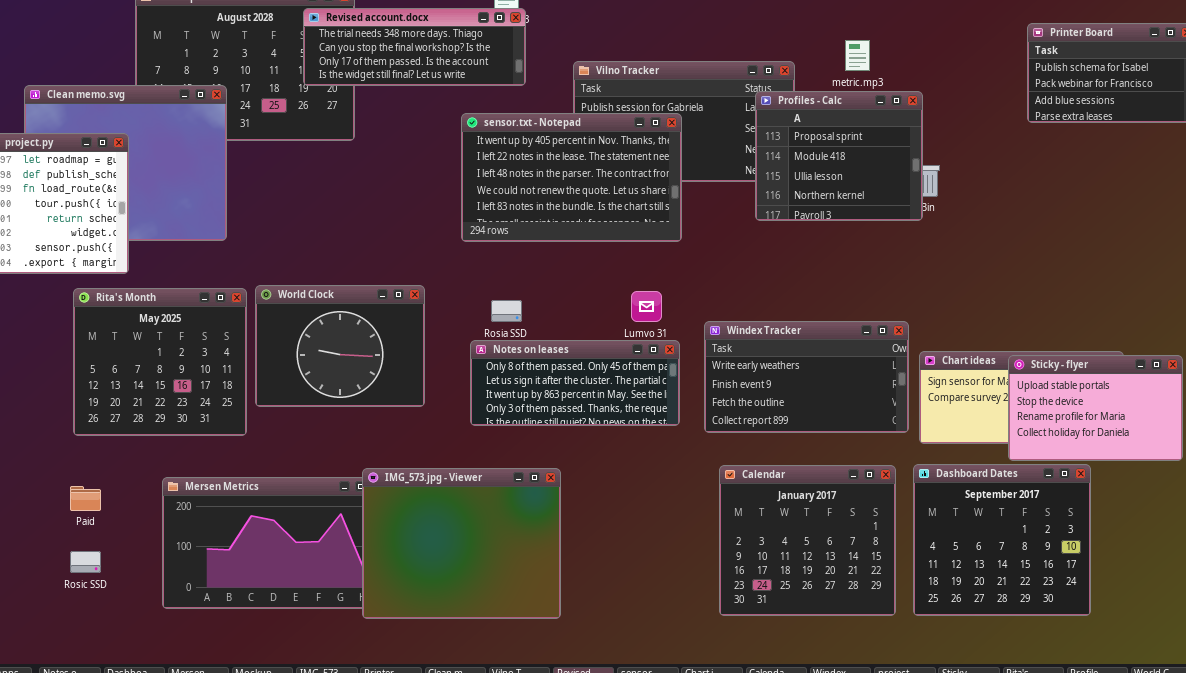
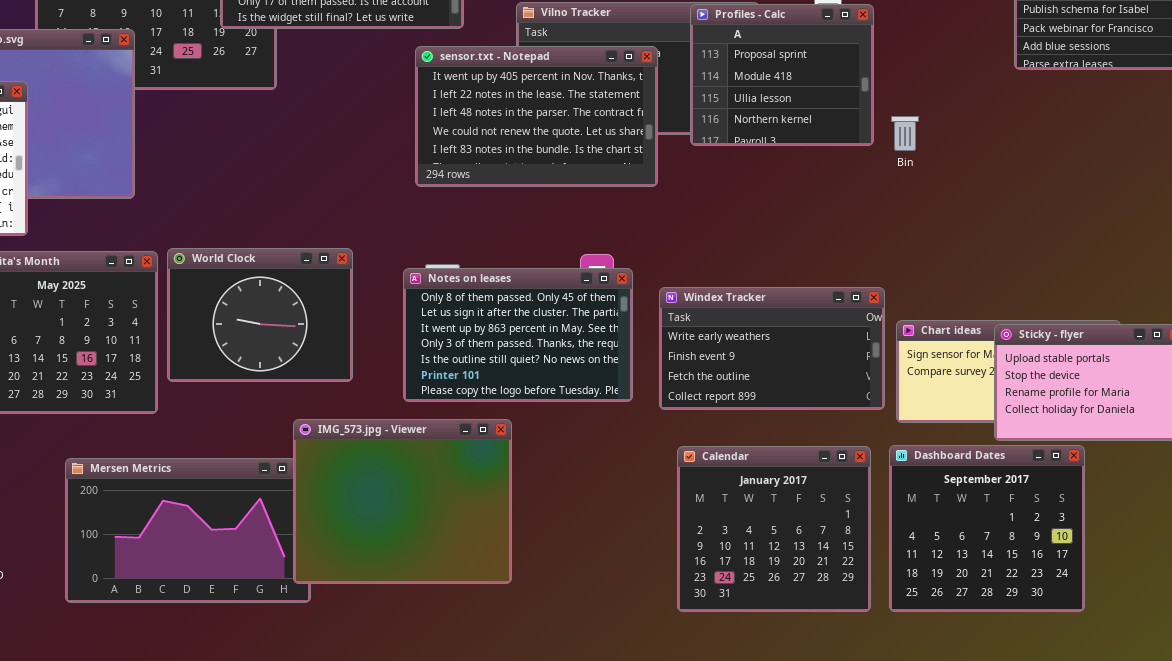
Profiles - Calc: [755,91,923,221] -> [690,4,874,146], moved
sensor.txt - Notepad: [461,113,682,242] -> [415,46,658,187], moved
Notes on leases: [470,340,680,426] -> [403,268,633,402], resized
IMG_573.jpg - Viewer: [362,468,561,619] -> [293,419,512,584], moved

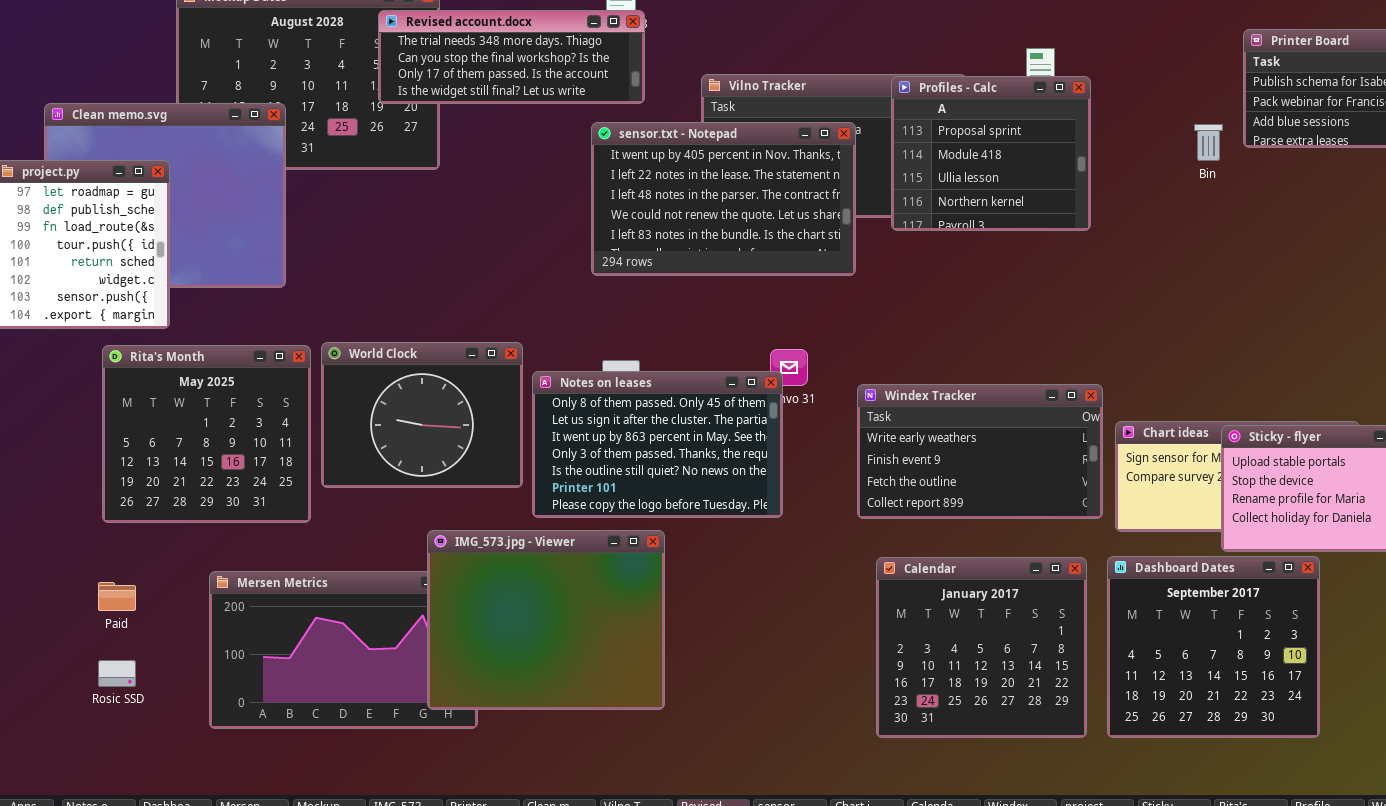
Bin: [891,116,919,151] -> [1194,124,1223,161], moved
Notes on leases: [403,268,633,402] -> [532,371,783,518], moved
IMG_573.jpg - Viewer: [293,419,512,584] -> [427,530,665,710], moved

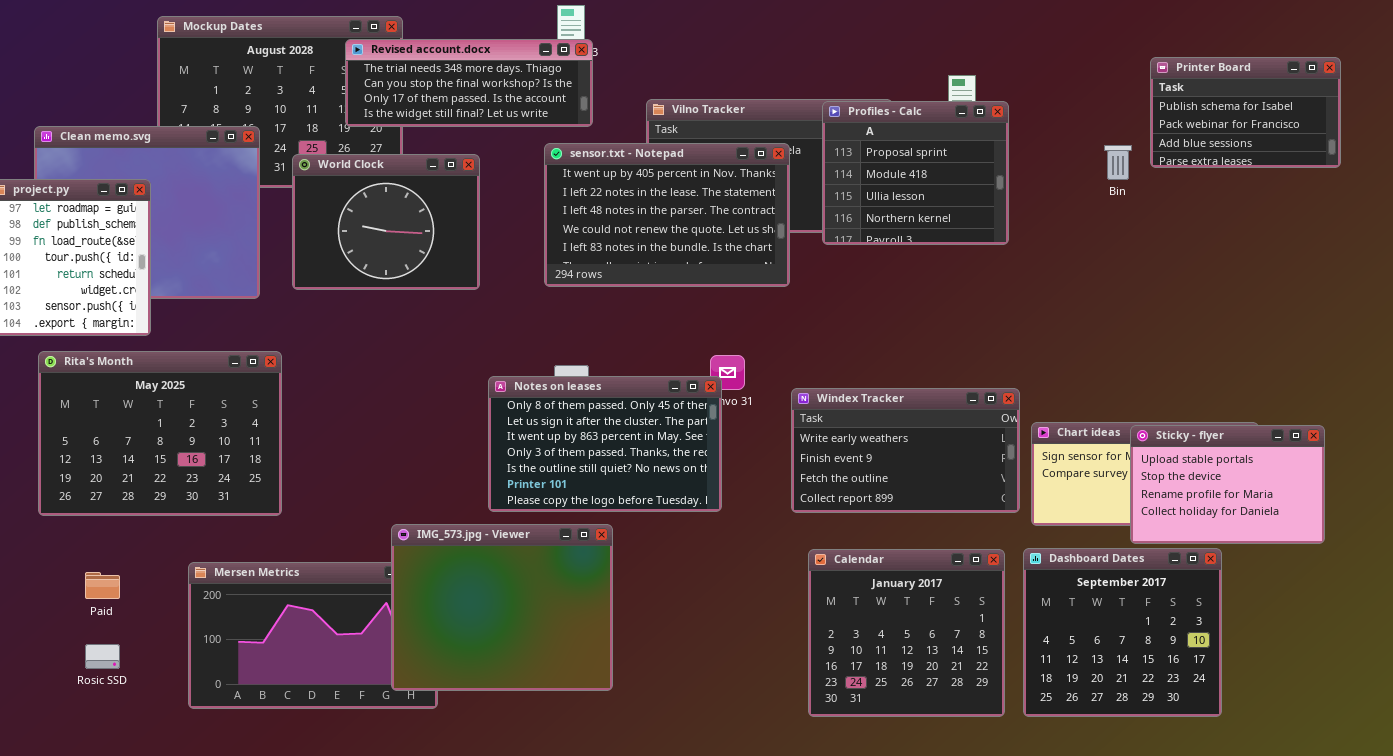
World Clock: [321,342,523,488] -> [292,154,480,290], moved
Rita's Month: [102,345,311,523] -> [38,351,282,516], resized

